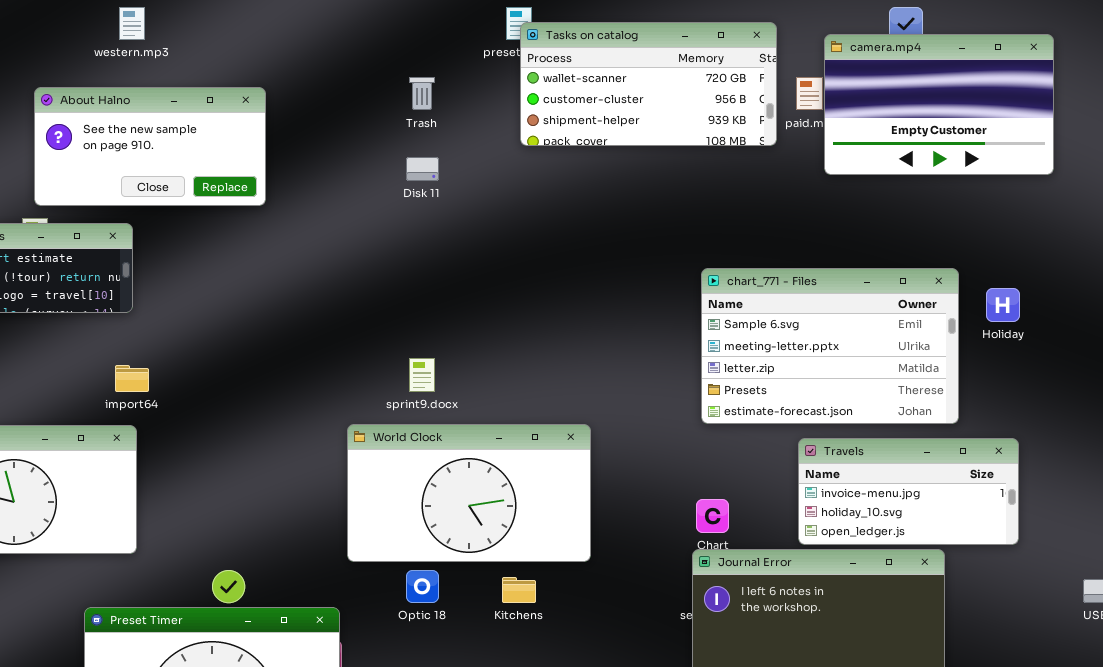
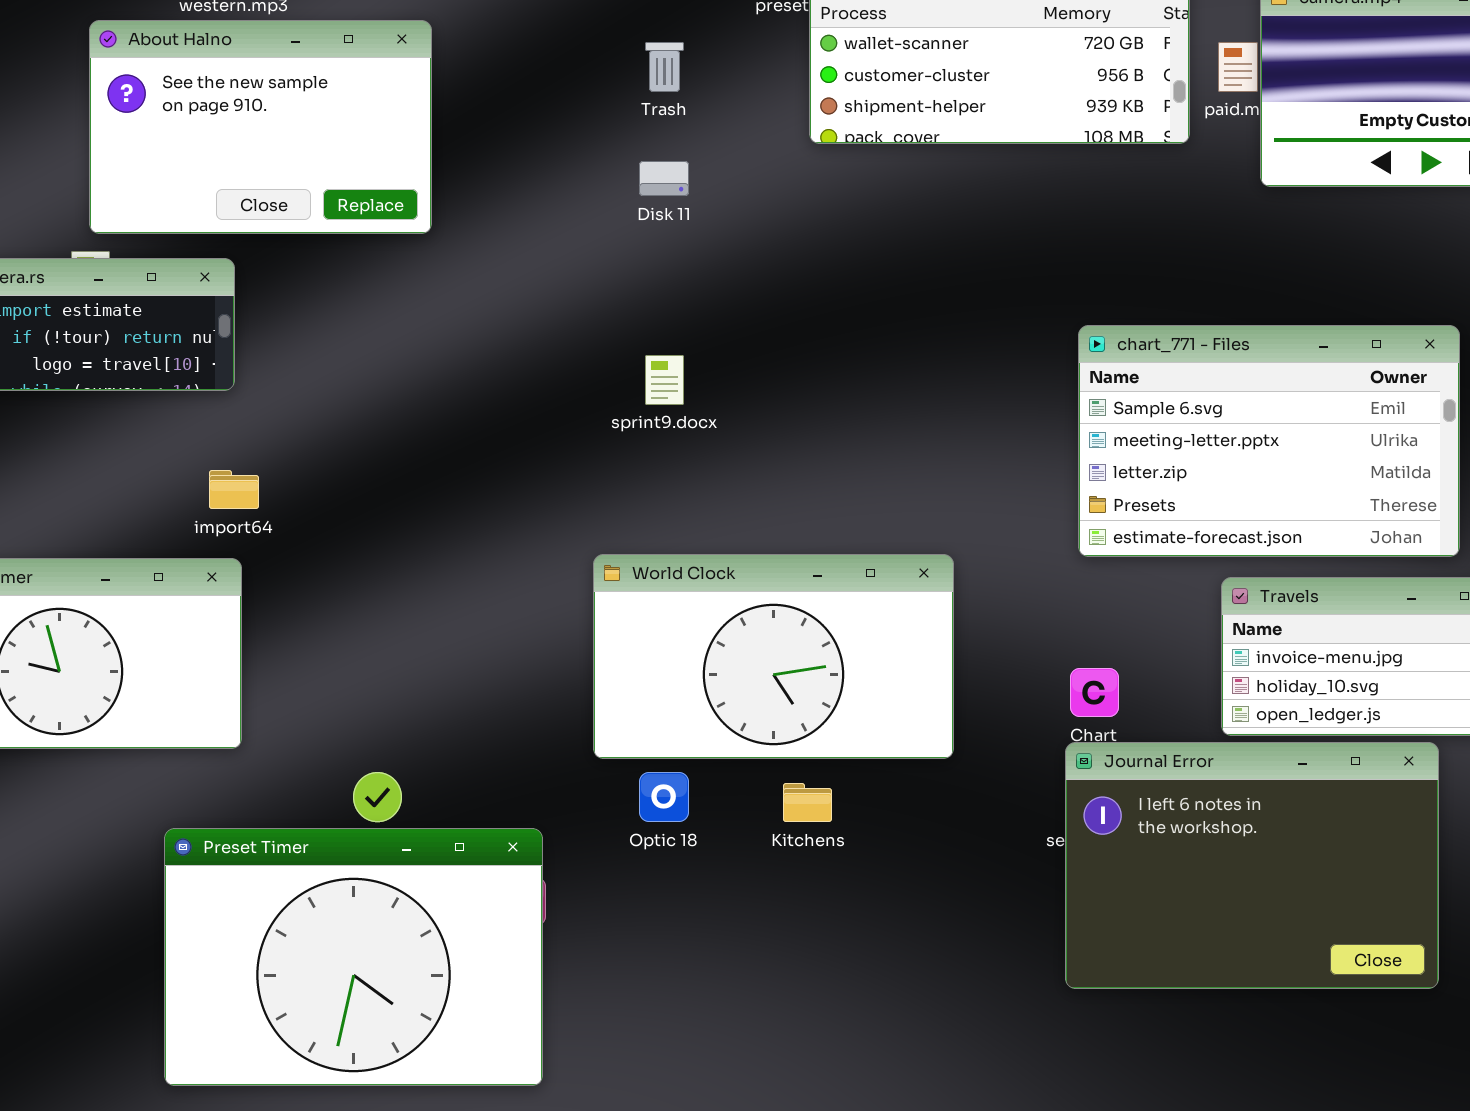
About Halno: [34,87,266,206] -> [89,20,432,234], resized
sprint9.docx: [409,358,435,392] -> [645,355,684,405], moved
World Clock: [347,424,591,562] -> [593,554,954,759], moved

